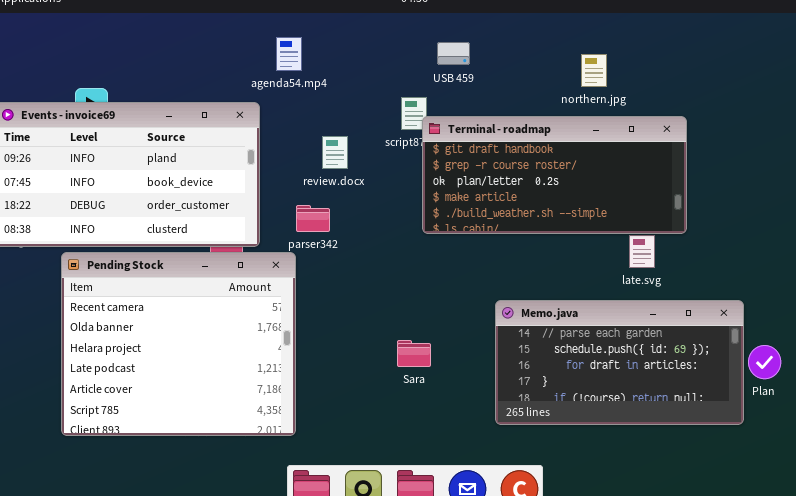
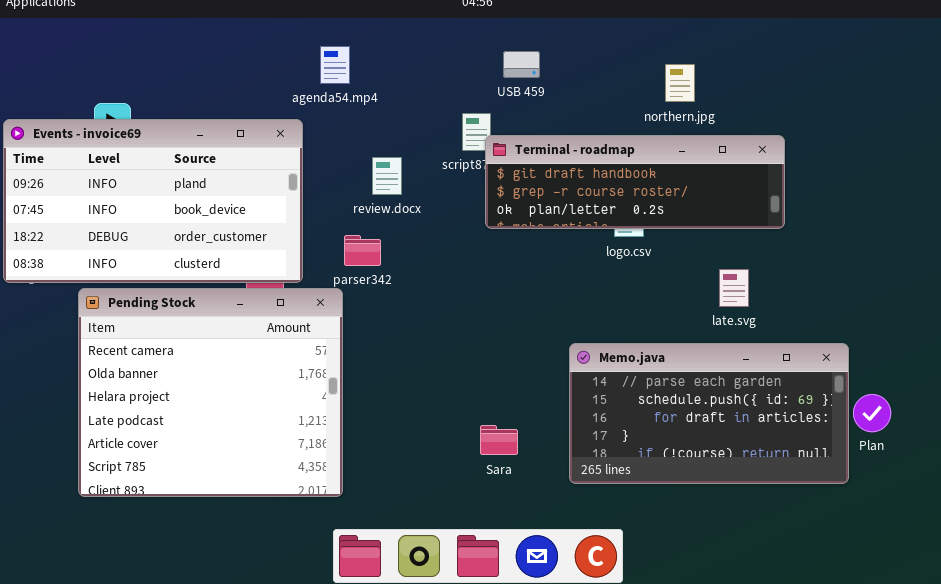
Terminal - roadmap: [422,116,687,234] -> [485,135,785,229], resized
Sara: [397,340,431,367] -> [480,425,518,455], moved

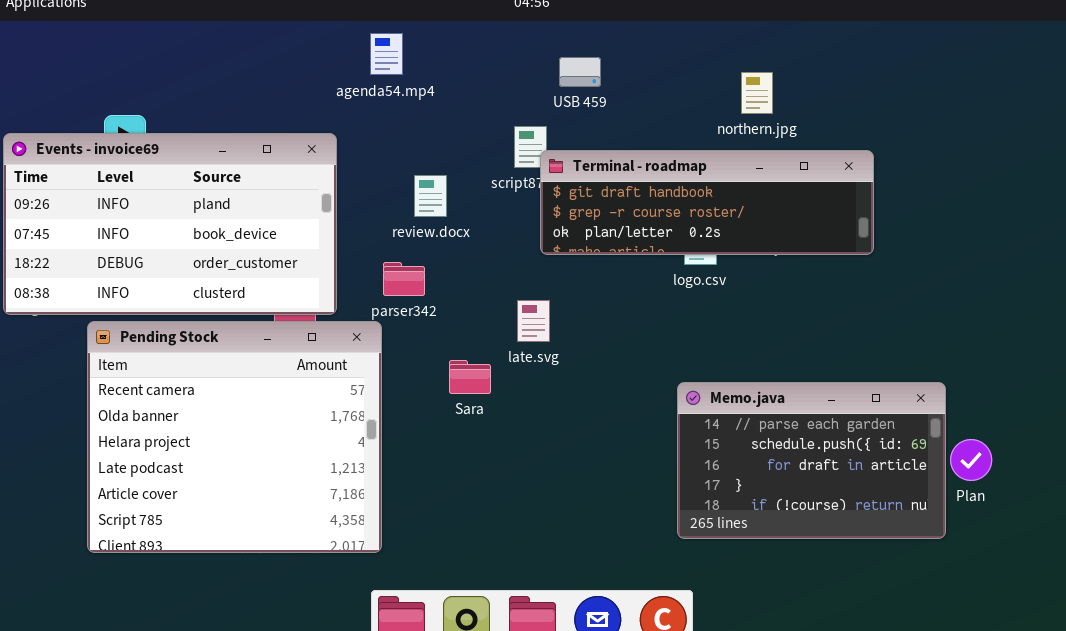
agenda54.mp4: [320,46,350,84] -> [370,33,403,75], moved
late.svg: [719,269,749,307] -> [517,300,550,342], moved
Memo.java: [569,343,849,484] -> [677,382,946,539], resized
Sara: [480,425,518,455] -> [449,360,491,394], moved

